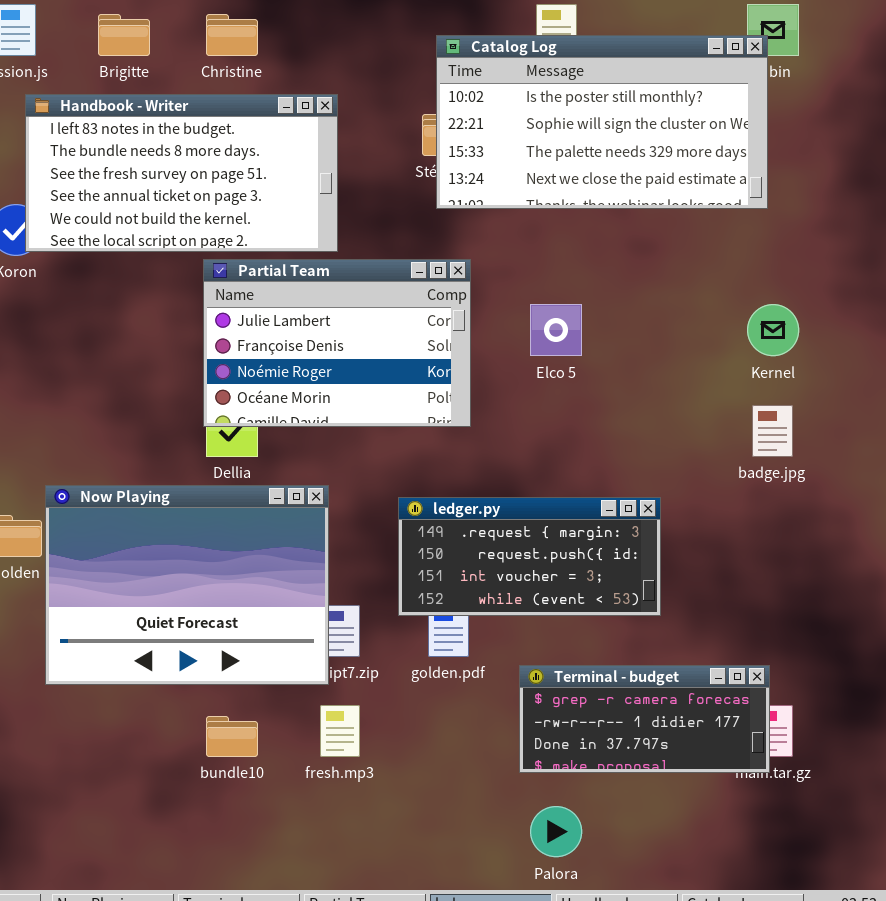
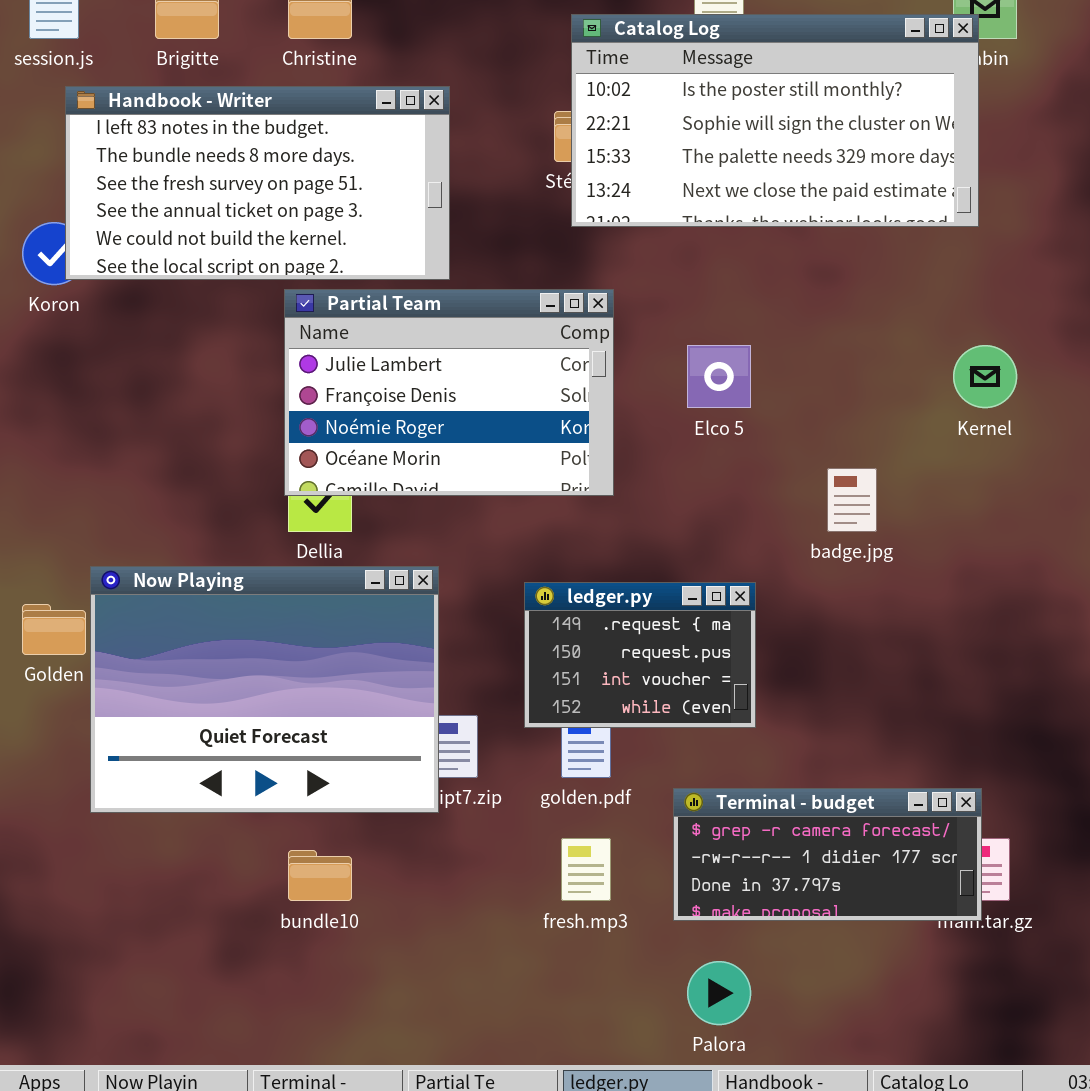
badge.jpg: [752,405,793,457] -> [827,468,877,532], moved
ledger.py: [398,497,661,616] -> [524,582,756,728], resized
fresh.mp3: [320,705,360,757] -> [561,838,611,901], moved

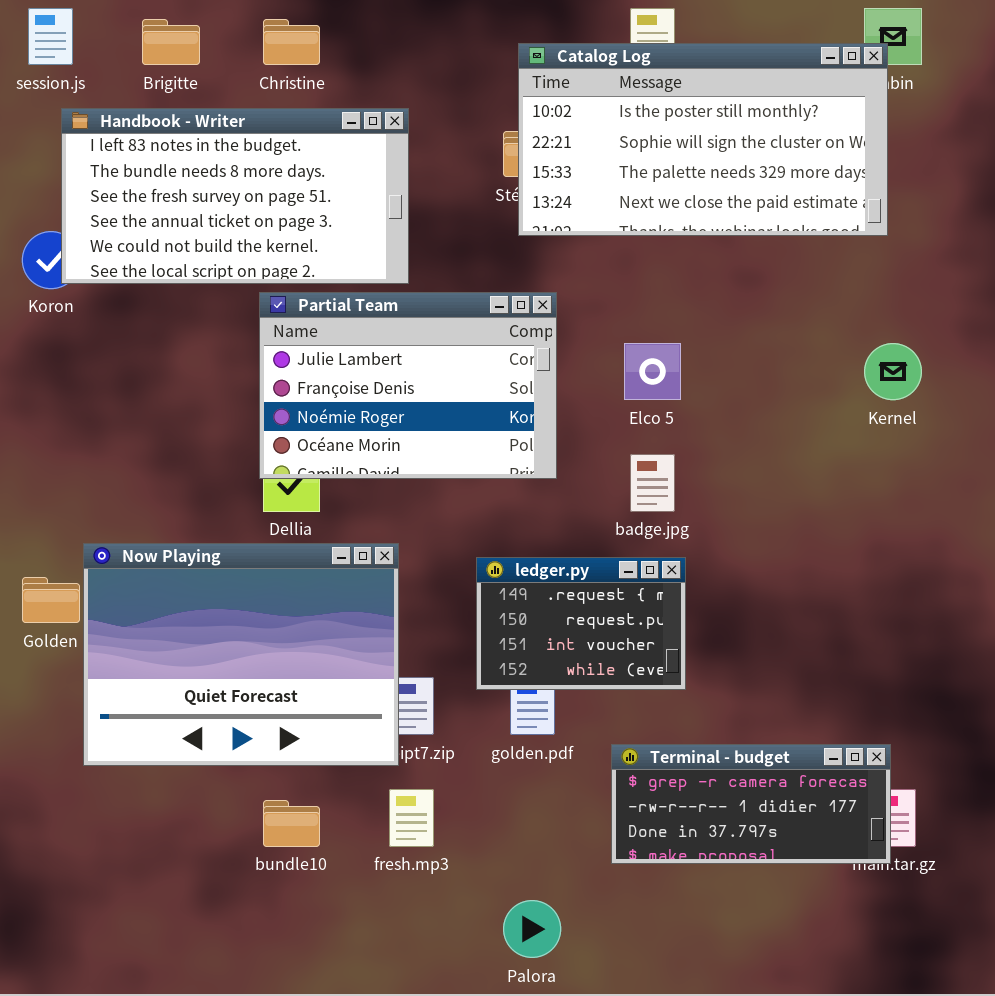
badge.jpg: [827,468,877,532] -> [630,454,675,512], moved
fresh.mp3: [561,838,611,901] -> [389,789,434,847], moved
Palora: [687,961,751,1025] -> [503,900,561,958], moved

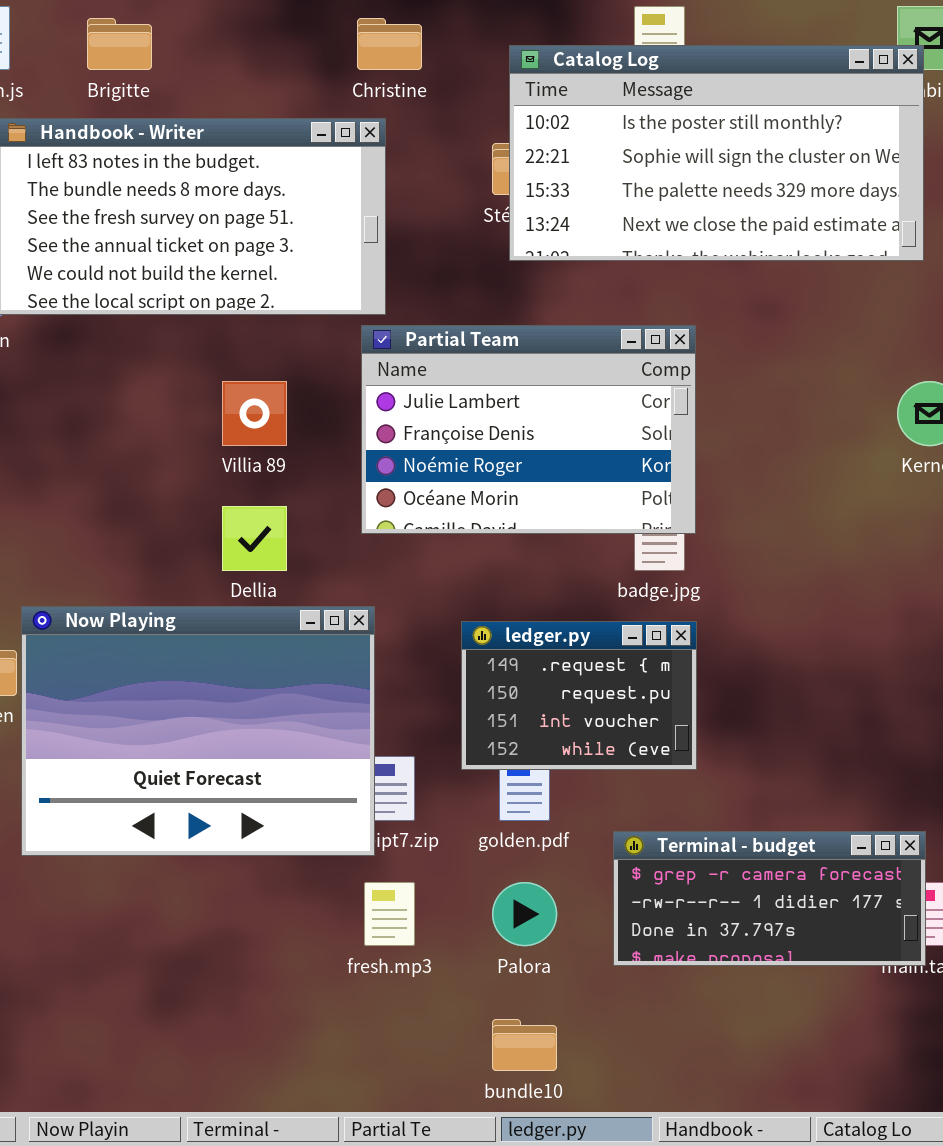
Christine: [263,19,320,65] -> [357,18,422,70], moved
Partial Team: [259,292,557,479] -> [361,325,696,534], moved
bundle10: [263,800,320,847] -> [492,1019,557,1071], moved
Palora: [503,900,561,958] -> [492,882,557,946], moved

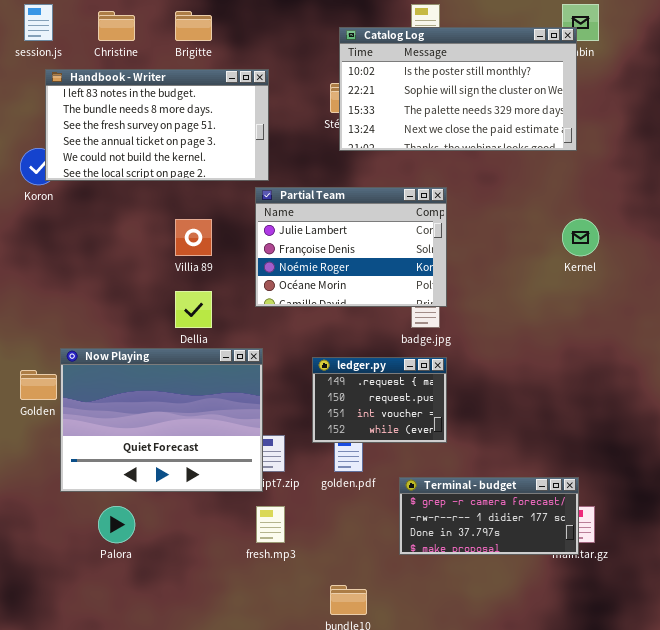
Brigitte: [87,18,152,70] -> [175,11,212,41], moved
Christine: [357,18,422,70] -> [98,11,135,41], moved
Palora: [492,882,557,946] -> [98,506,135,543], moved

